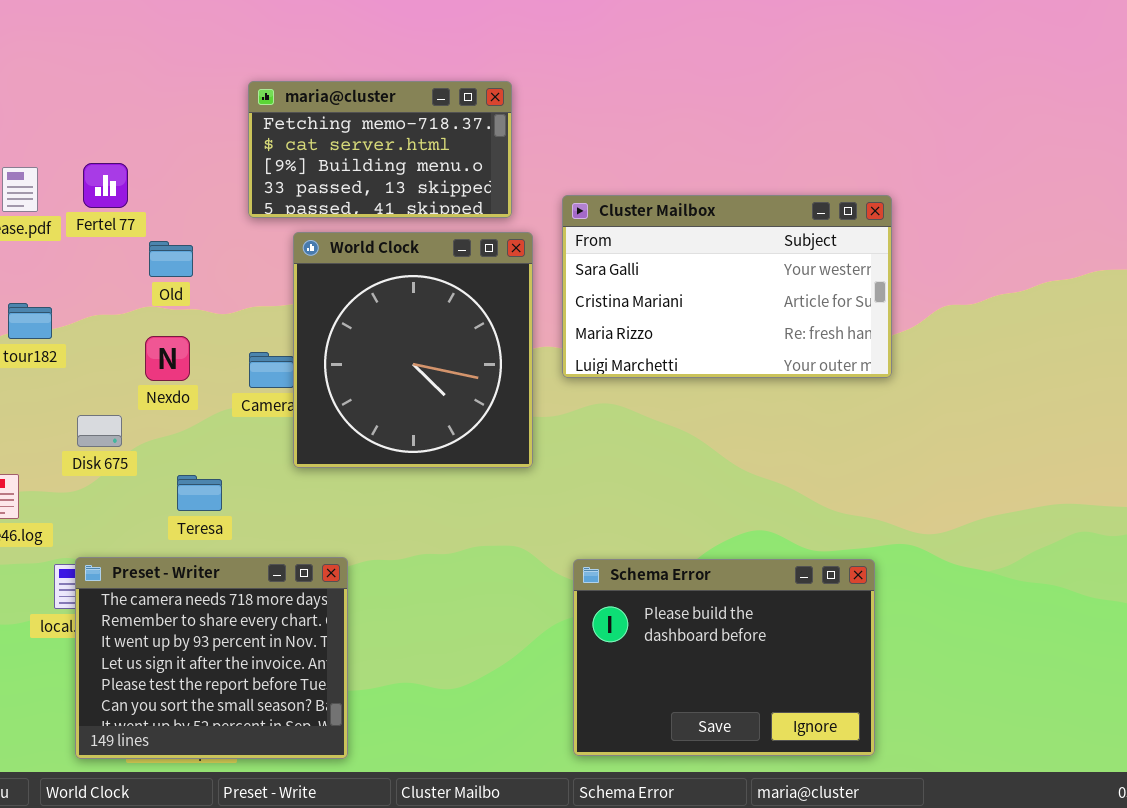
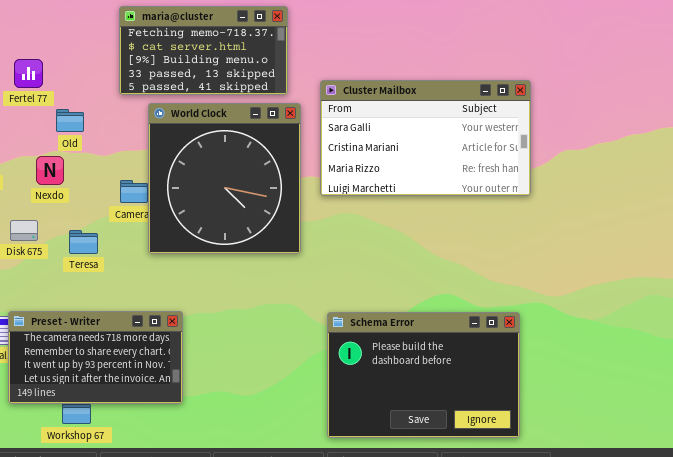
Nexdo: [145,336,190,381] -> [36,156,64,185], moved
Teresa: [177,475,222,511] -> [69,230,98,254], moved
Preset - Writer: [75,557,348,759] -> [8,311,183,404], resized

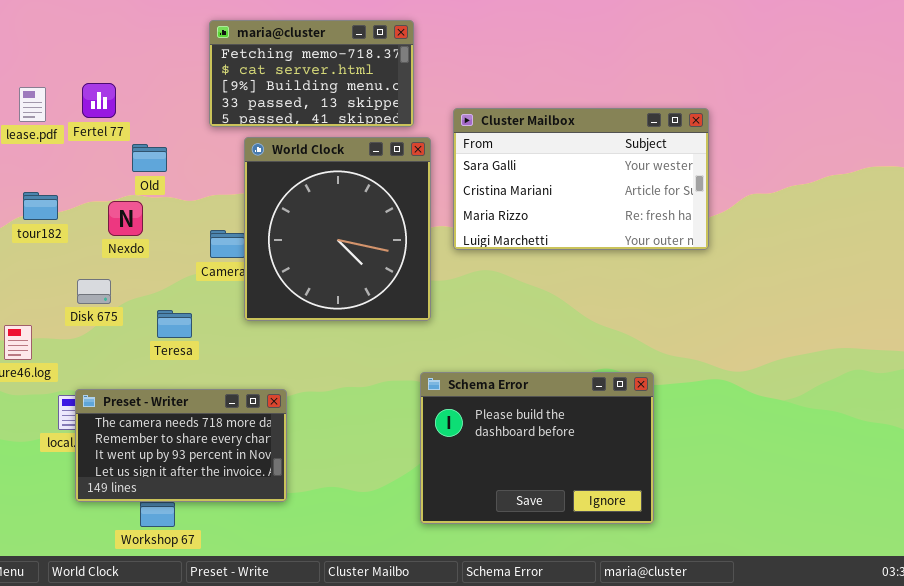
Teresa: [69,230,98,254] -> [157,310,192,338], moved
Schema Error: [327,312,520,438] -> [420,372,654,524], moved

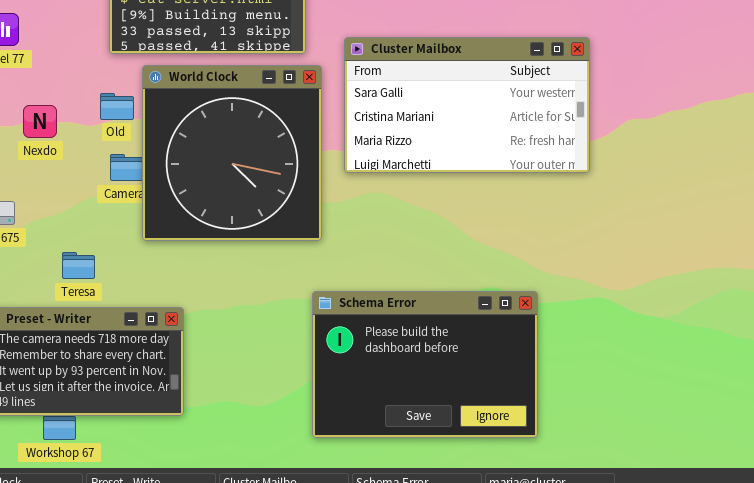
Old: [132,144,167,172] -> [100,93,134,120], moved
Nexdo: [108,201,143,236] -> [23,105,57,138], moved
Teresa: [157,310,192,338] -> [62,252,95,279], moved

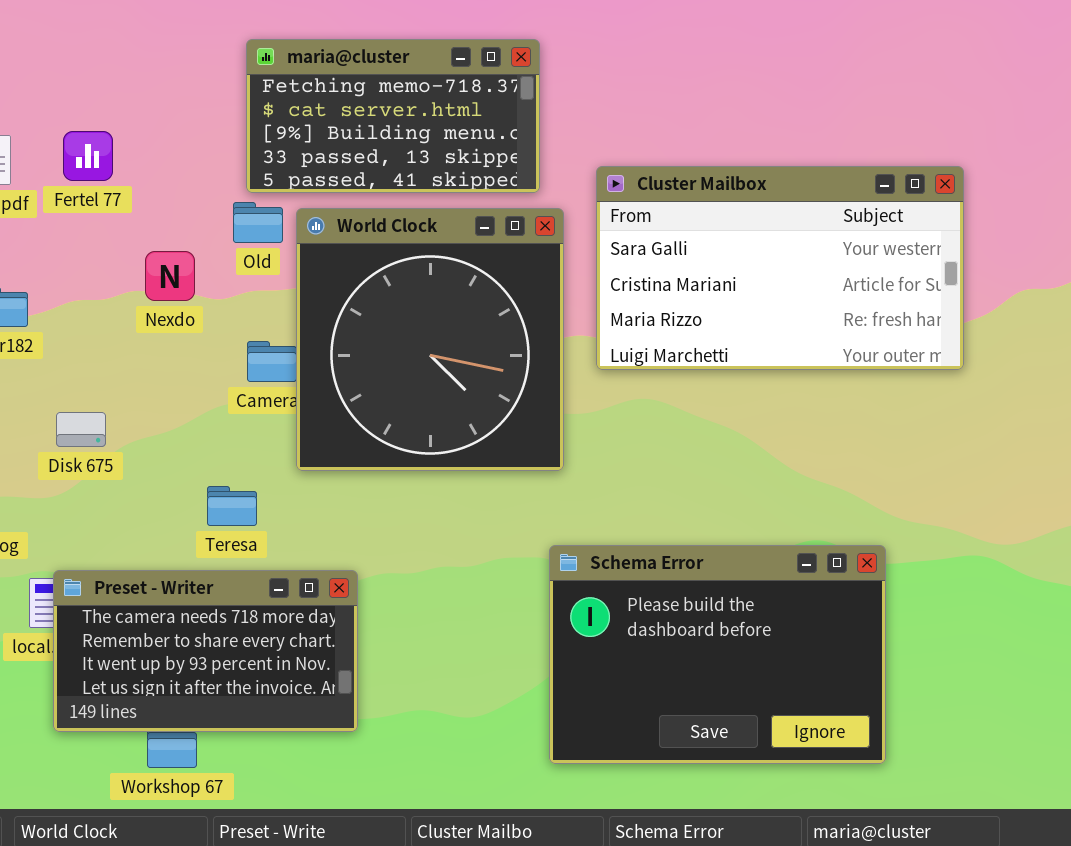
Old: [100,93,134,120] -> [233,202,283,243], moved
Nexdo: [23,105,57,138] -> [145,251,195,301], moved
Teresa: [62,252,95,279] -> [207,486,257,526], moved

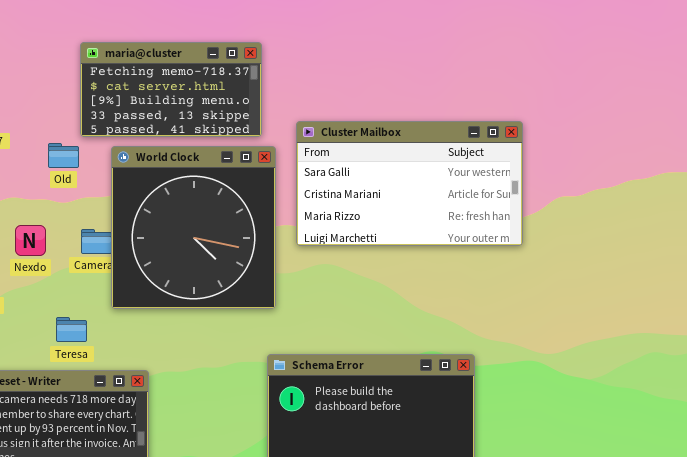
Old: [233,202,283,243] -> [48,143,79,168], moved
Nexdo: [145,251,195,301] -> [15,225,46,256], moved

